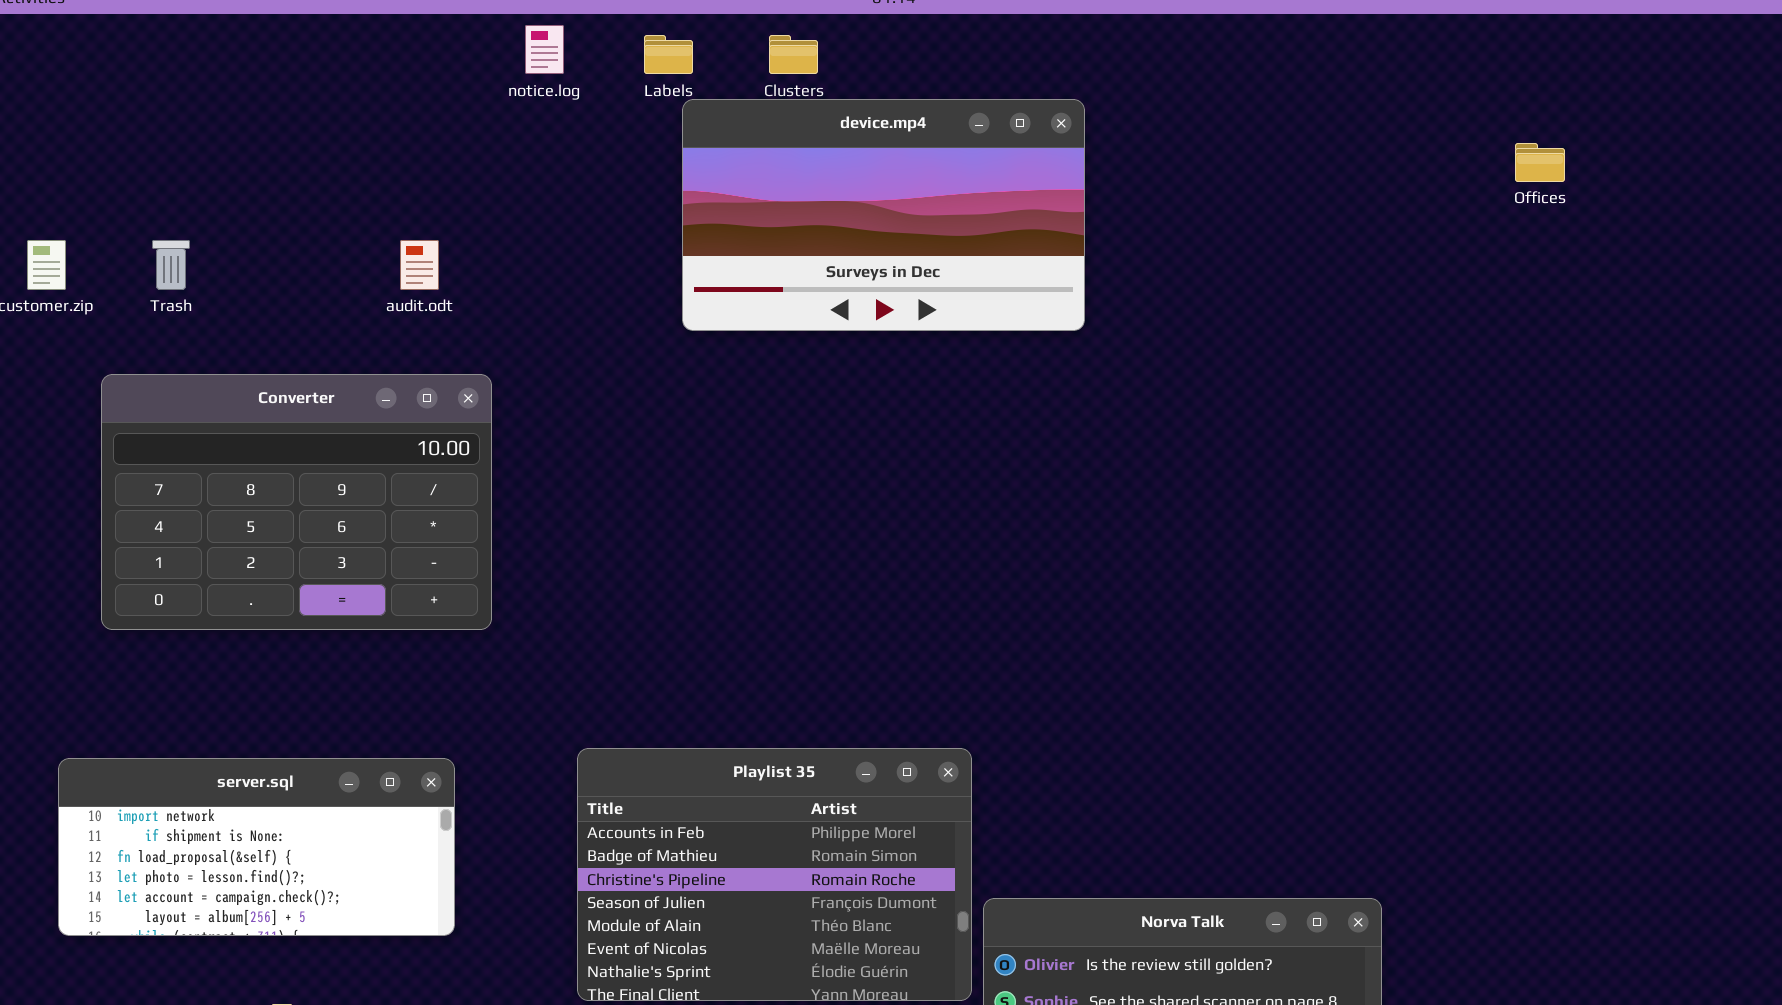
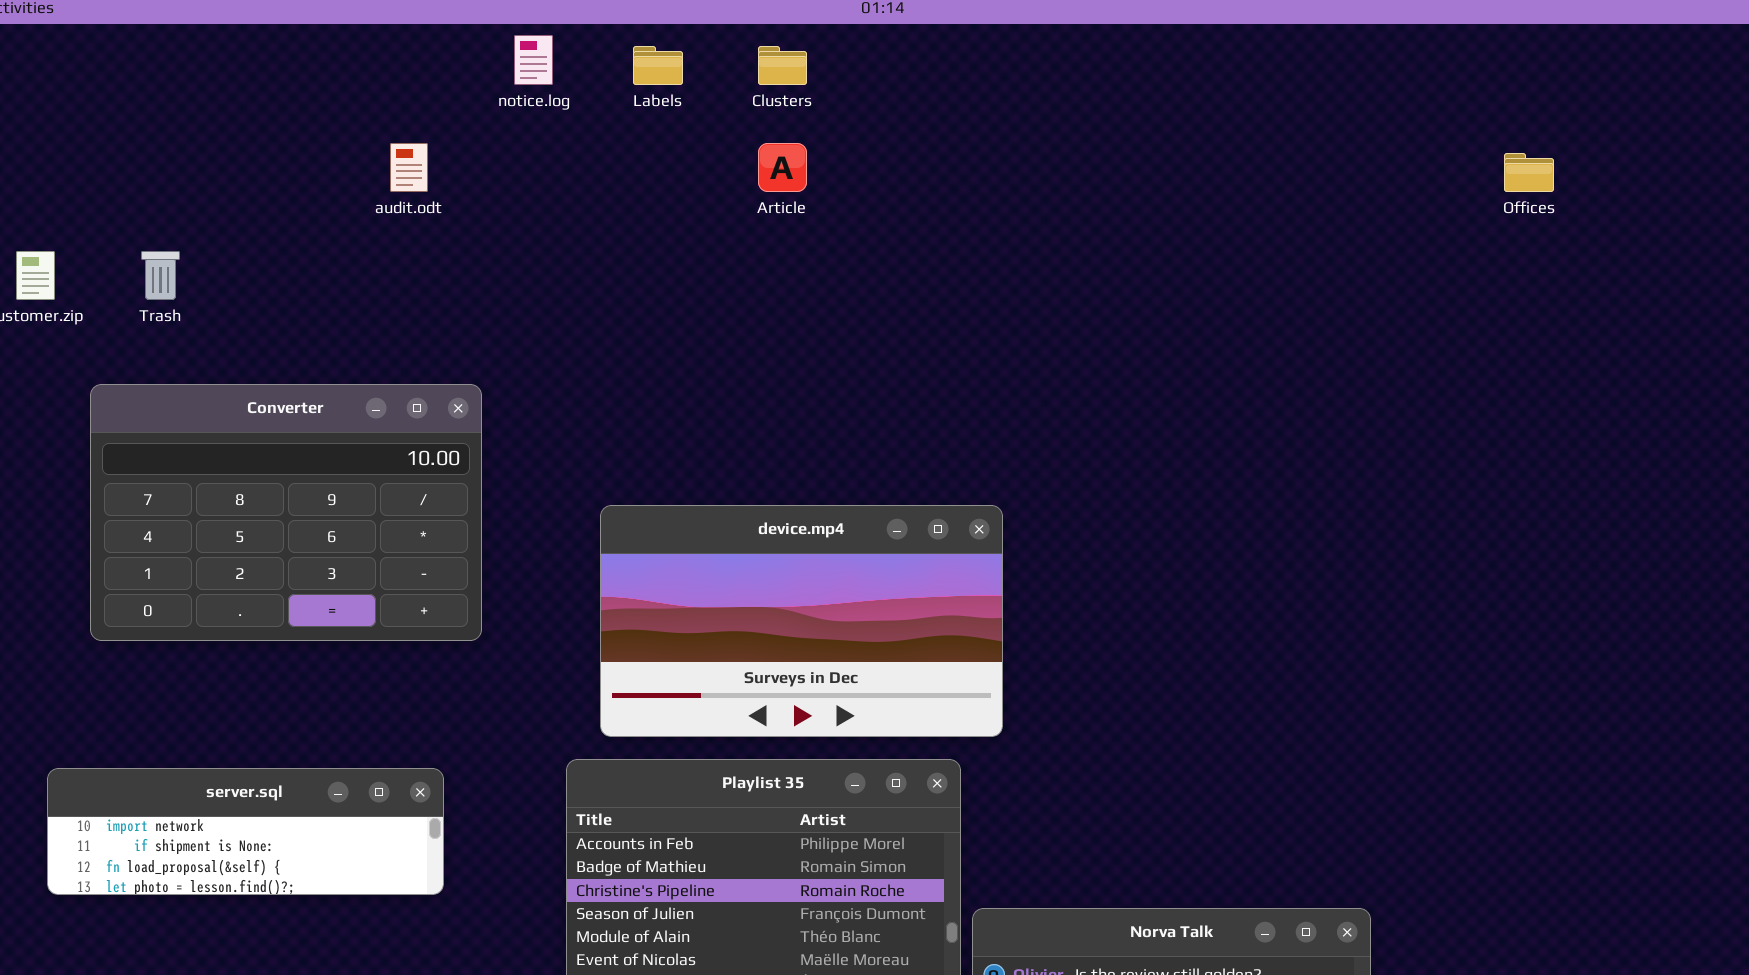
device.mp4: [682,99,1085,331] -> [600,505,1003,737], moved
audit.odt: [400,240,439,290] -> [390,143,428,192], moved
server.sql: [58,758,455,936] -> [47,768,444,895], resized

